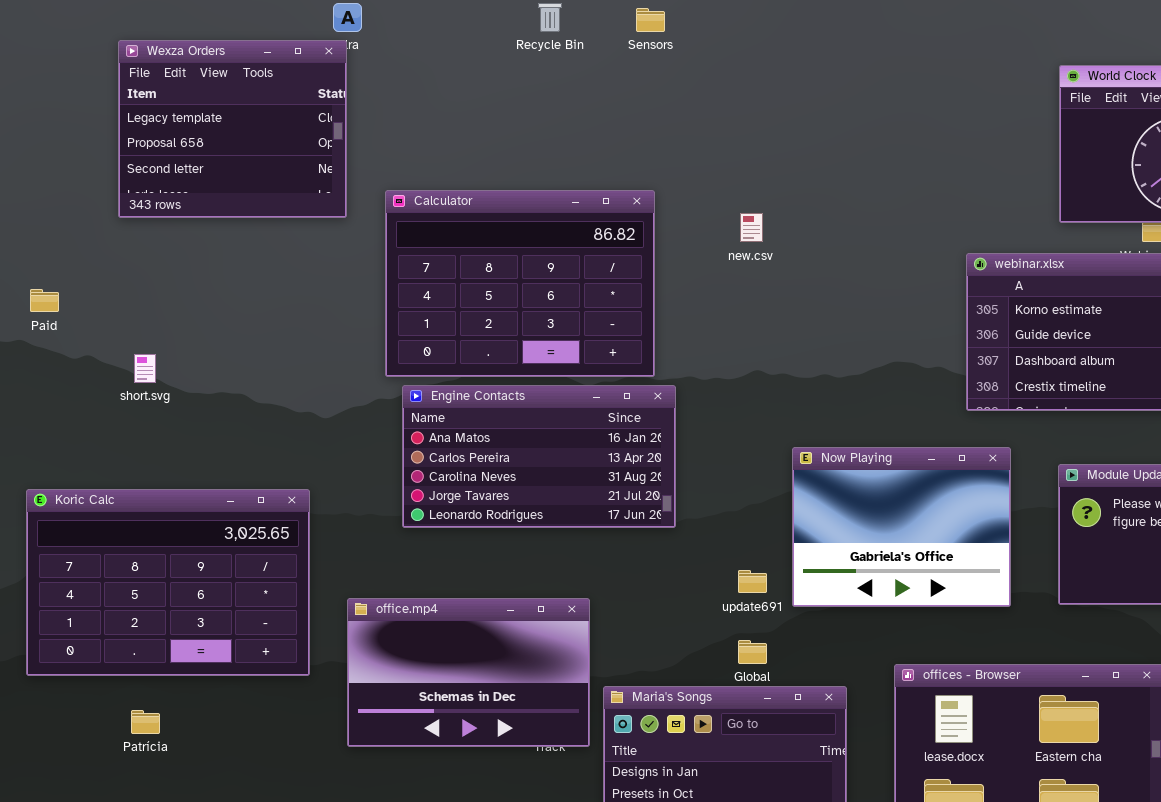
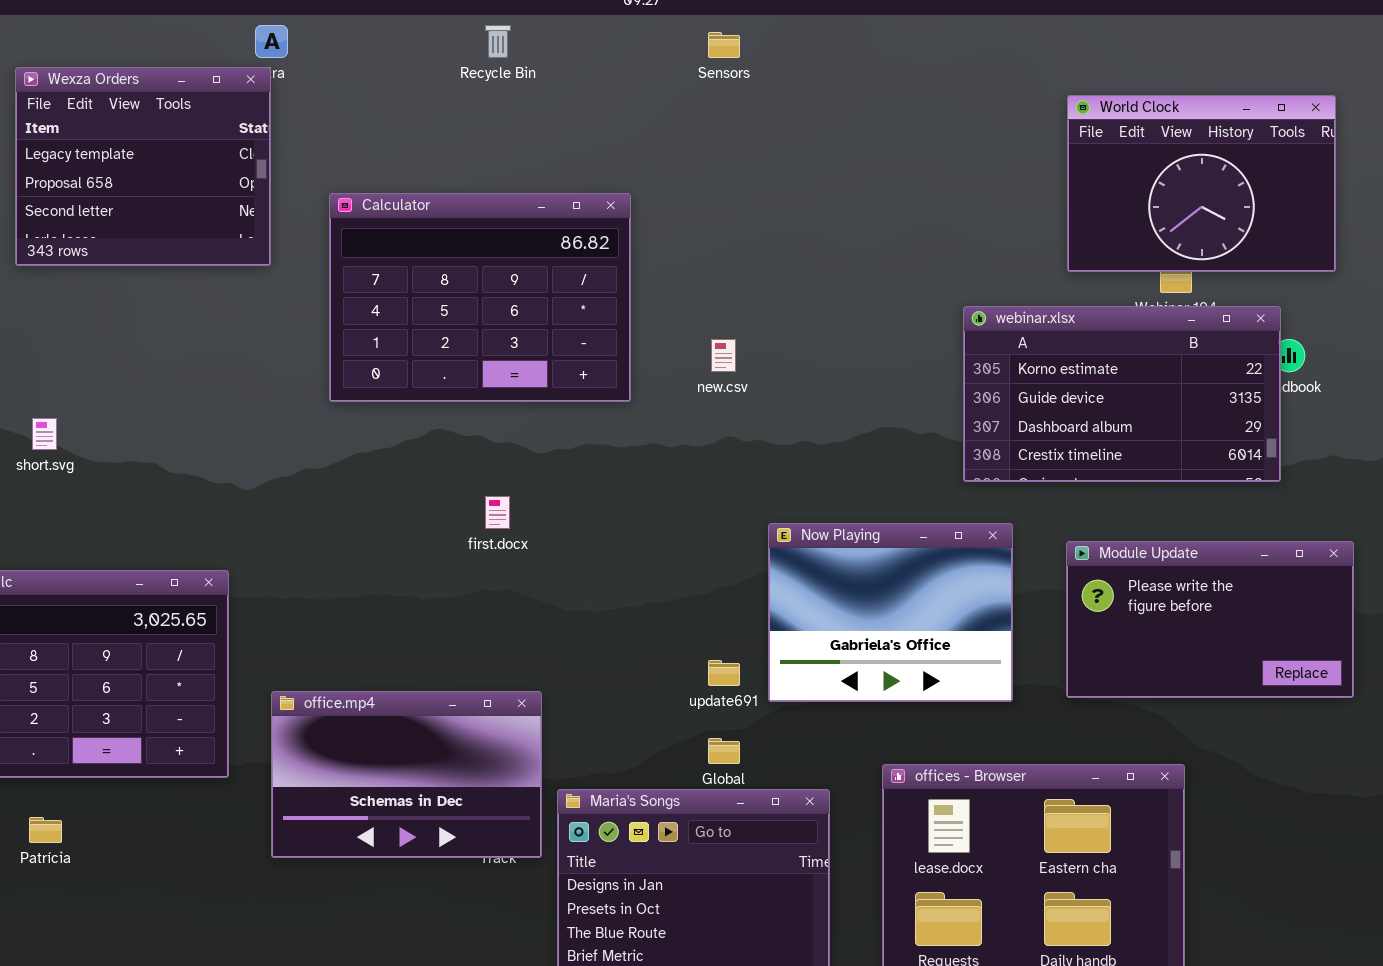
Sensors: [636,8,665,32] -> [708,32,740,58], moved
Calculator: [385,190,655,377] -> [329,193,631,402], moved
new.csv: [740,213,763,242] -> [711,339,736,372], moved
Engine Contacts: [402,385,676,528] -> none, closed

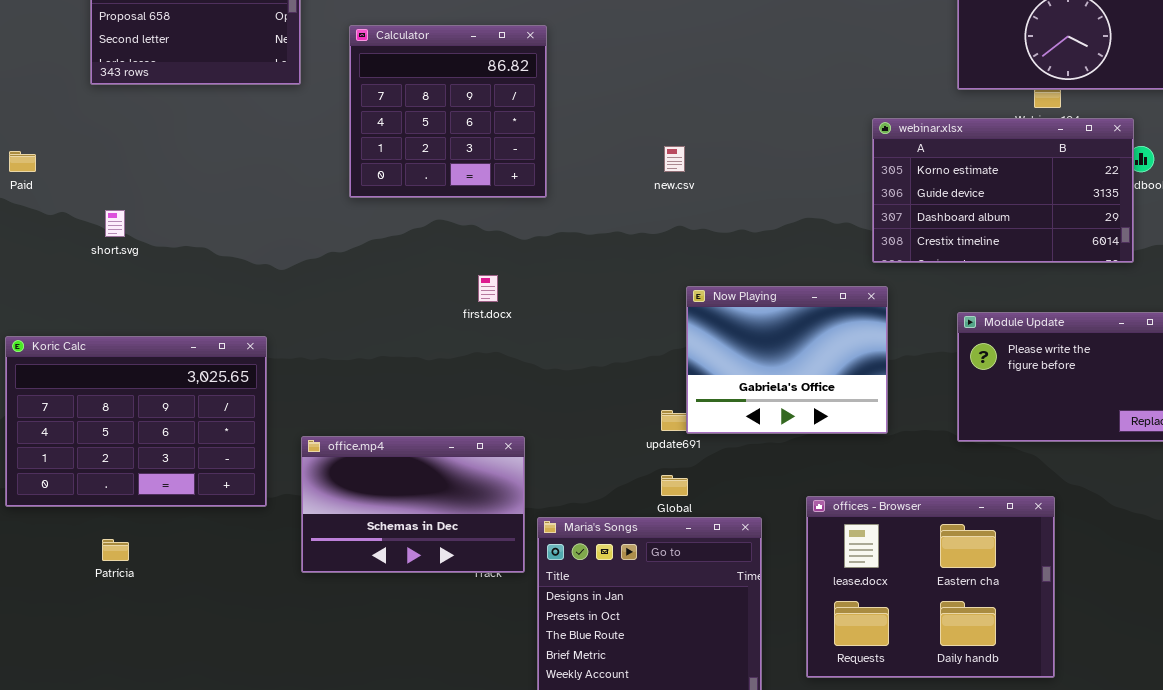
Calculator: [329,193,631,402] -> [349,25,547,198], resized
Now Playing: [768,523,1013,702] -> [686,286,888,434], moved

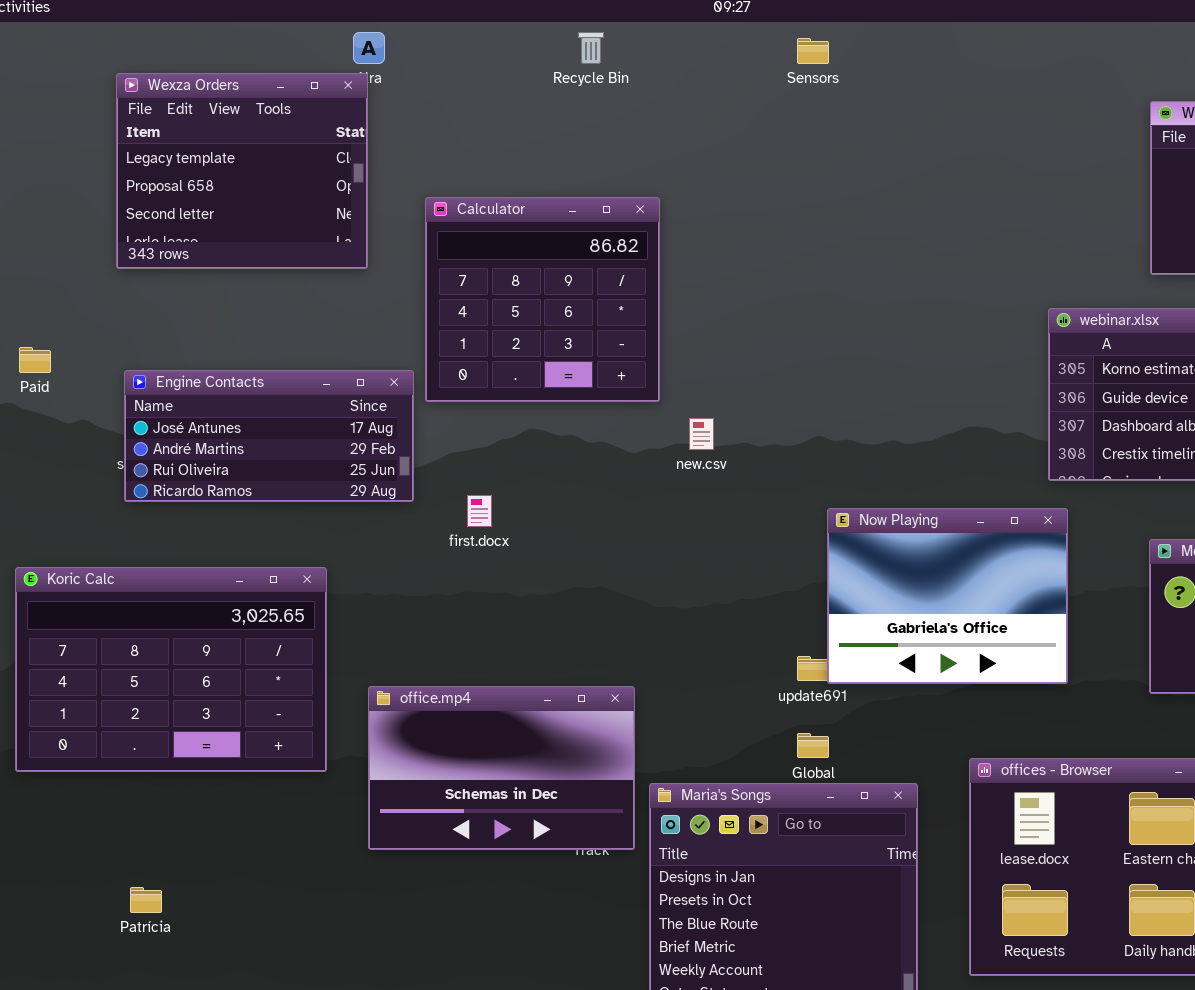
new.csv: [664,146,685,172] -> [689,418,714,450], moved
Engine Contacts: none -> [124,370,414,502], opened
first.docx: [478,275,498,302] -> [467,495,492,527], moved
Patrícia: [102,539,129,561] -> [130,887,162,913], moved

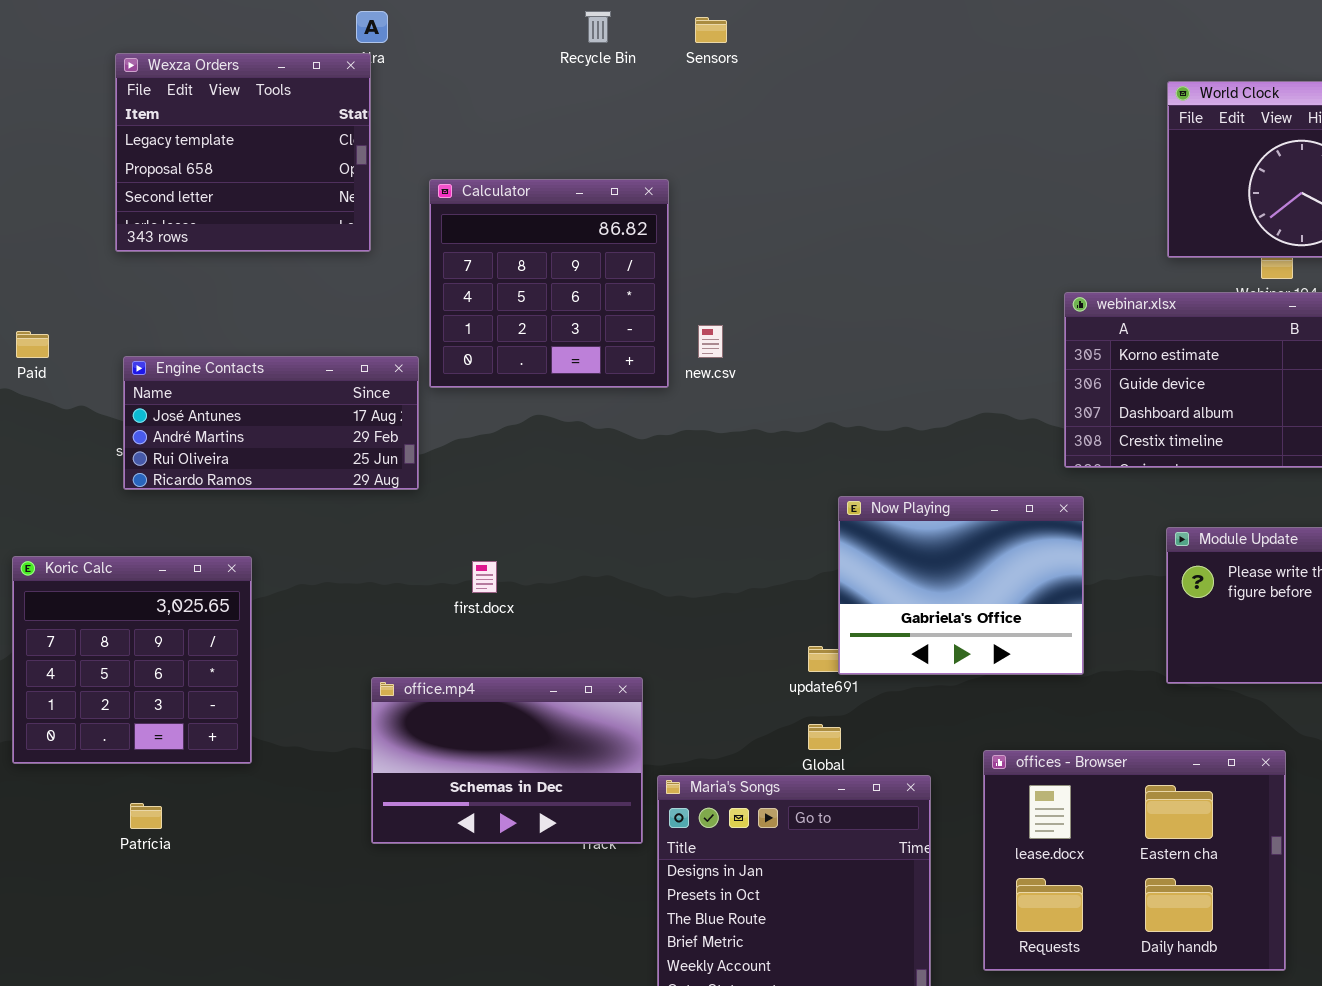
Sensors: [797,38,829,64] -> [695,17,727,43], moved
new.csv: [689,418,714,450] -> [698,325,723,358], moved
first.docx: [467,495,492,527] -> [472,561,497,593], moved
Koric Calc: [15,567,327,772] -> [12,556,252,764], resized
Patrícia: [130,887,162,913] -> [130,803,162,829], moved

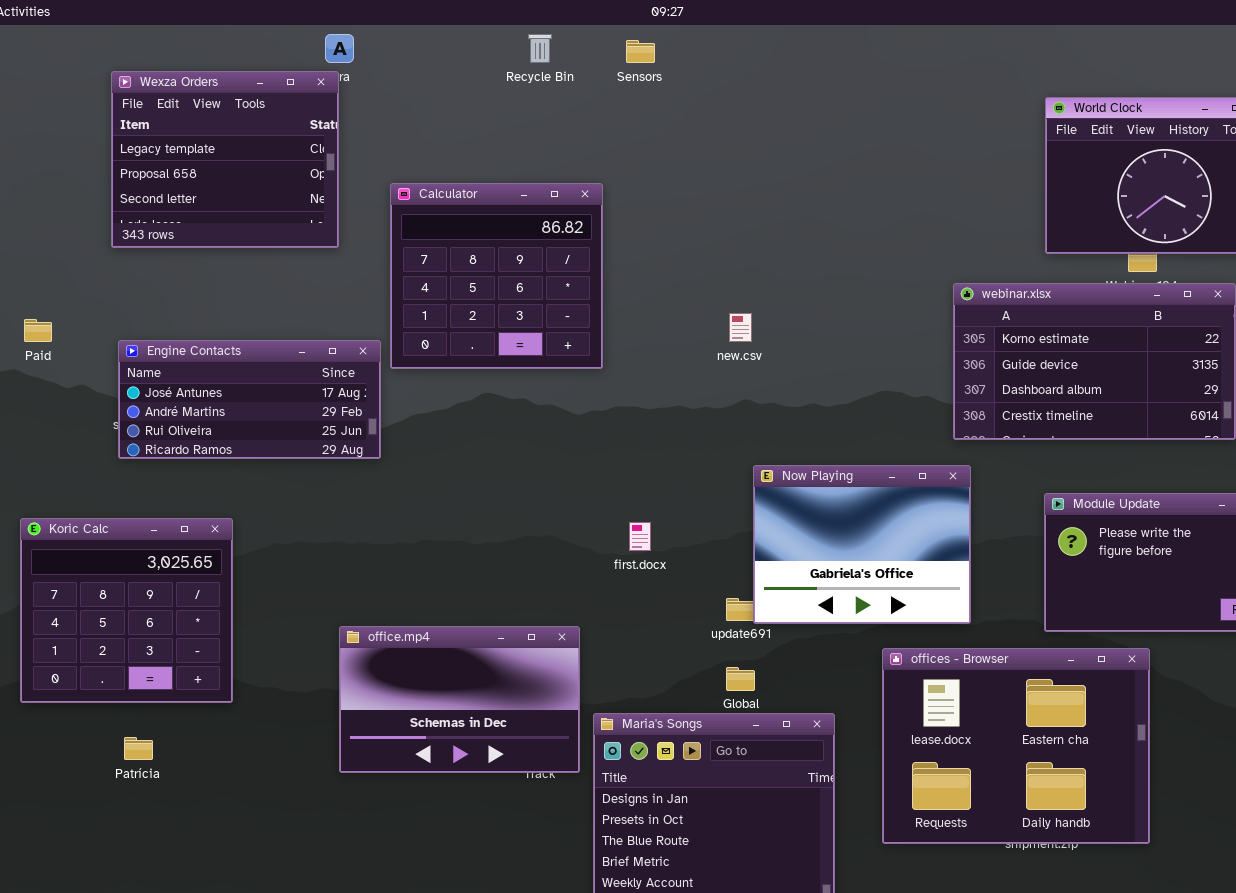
new.csv: [698,325,723,358] -> [729,313,752,342], moved
first.docx: [472,561,497,593] -> [629,522,651,551], moved
offices - Browser: [983,750,1286,971] -> [882,648,1150,844], moved

